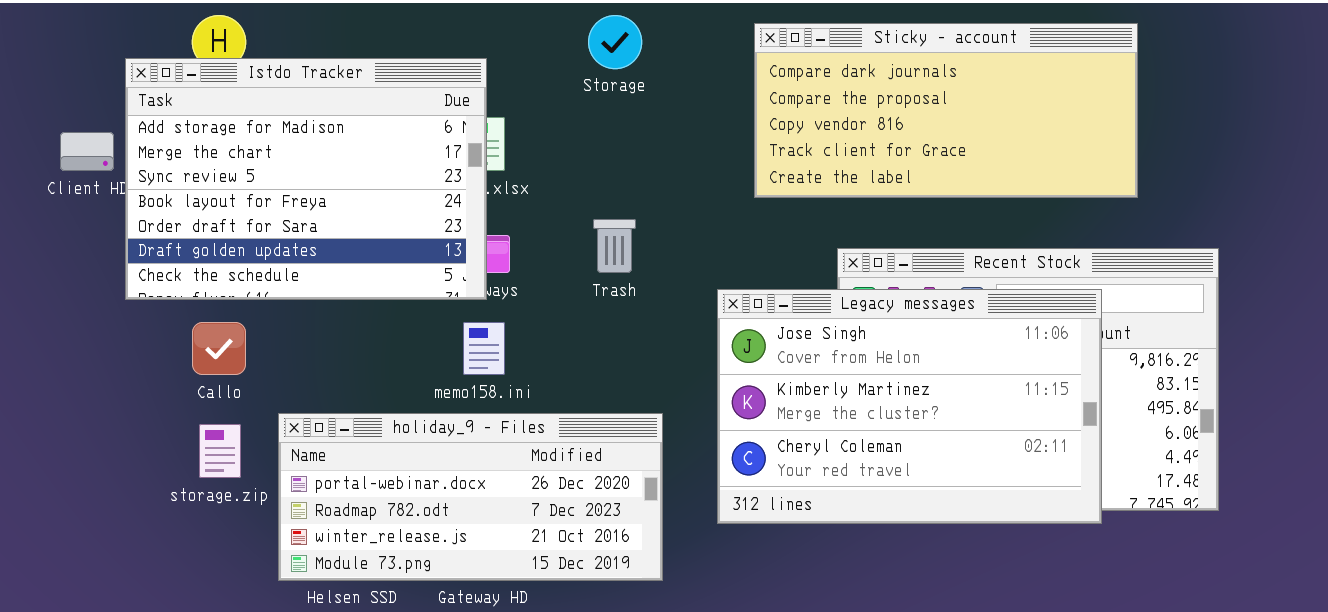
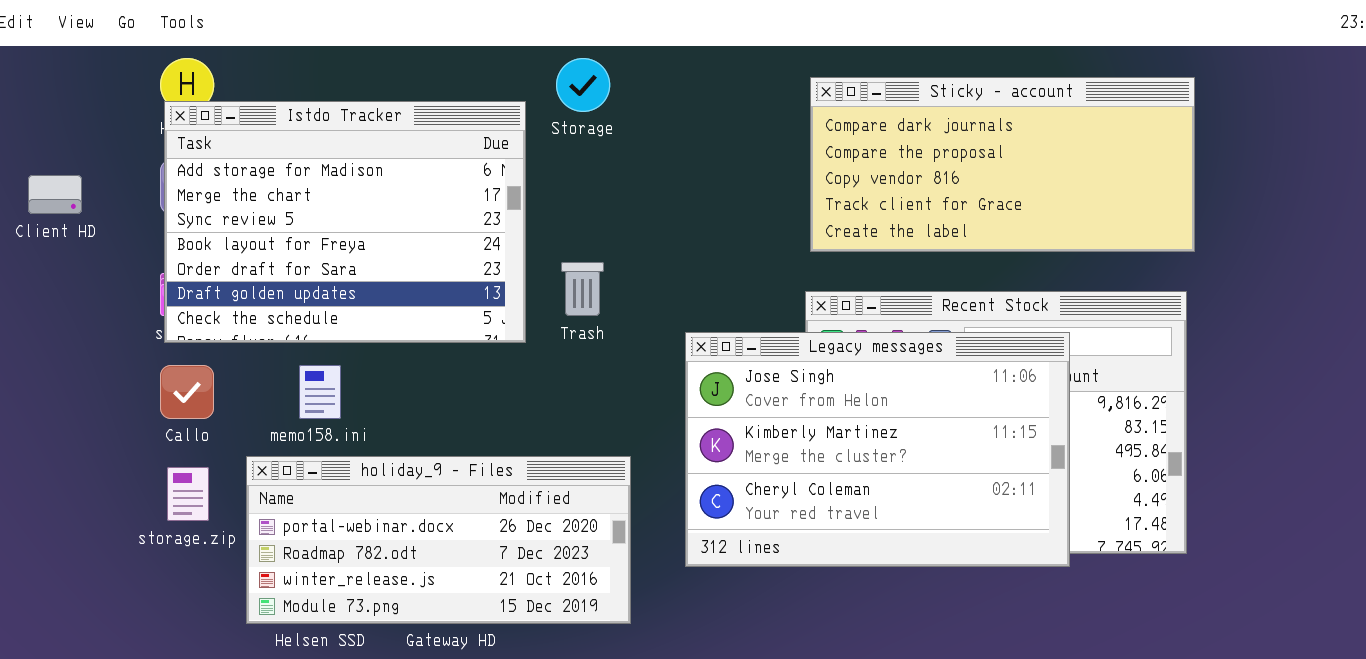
Sticky - account: [754,23,1138,198] -> [810,77,1195,252], moved
Istdo Tracker: [125,58,487,300] -> [164,101,526,343], moved
memo158.ini: [463,322,505,375] -> [299,365,341,419], moved

